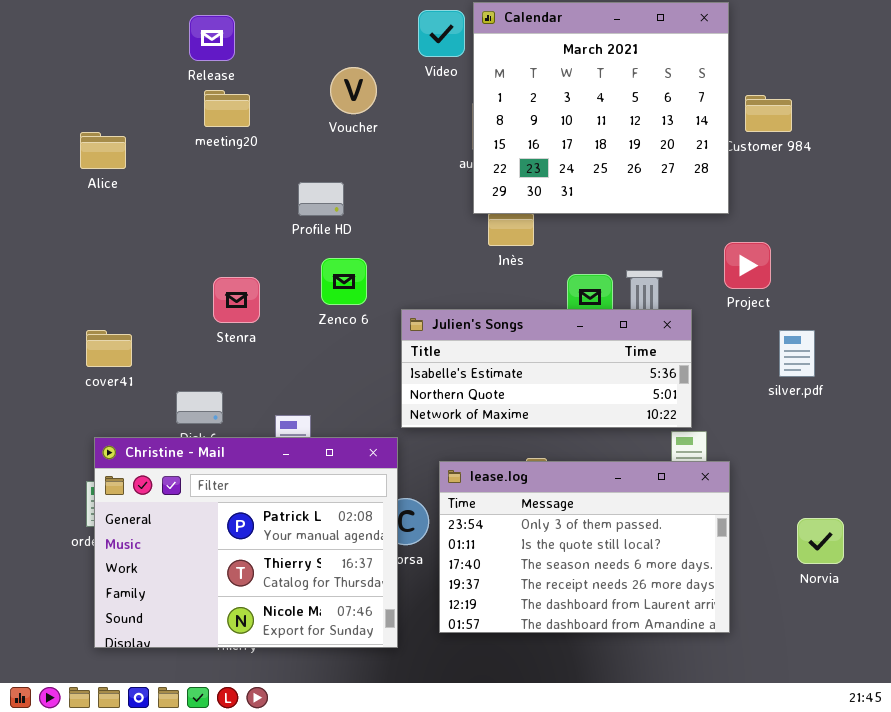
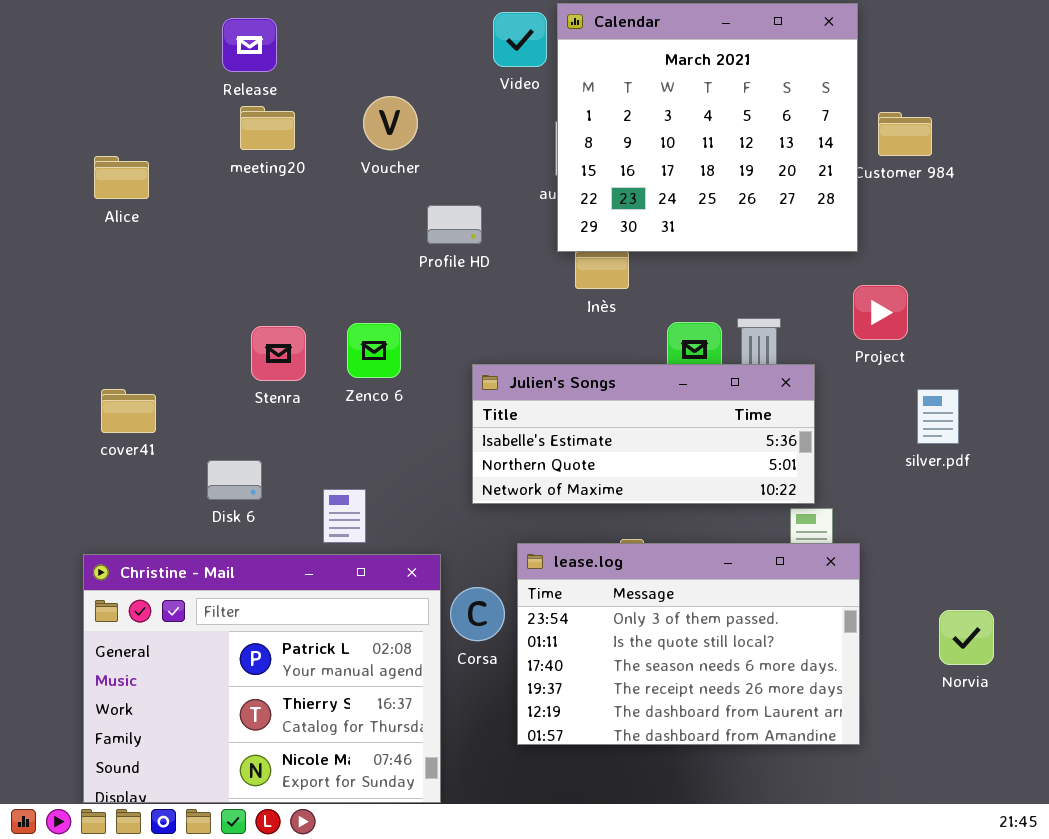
Voucher: [330,67,377,114] -> [363,96,418,150], moved
Profile HD: [298,182,344,216] -> [427,205,482,244], moved
Zenco 6: [321,258,367,305] -> [347,323,401,378], moved
Christine - Mail: [94,437,398,648] -> [83,554,441,803], moved

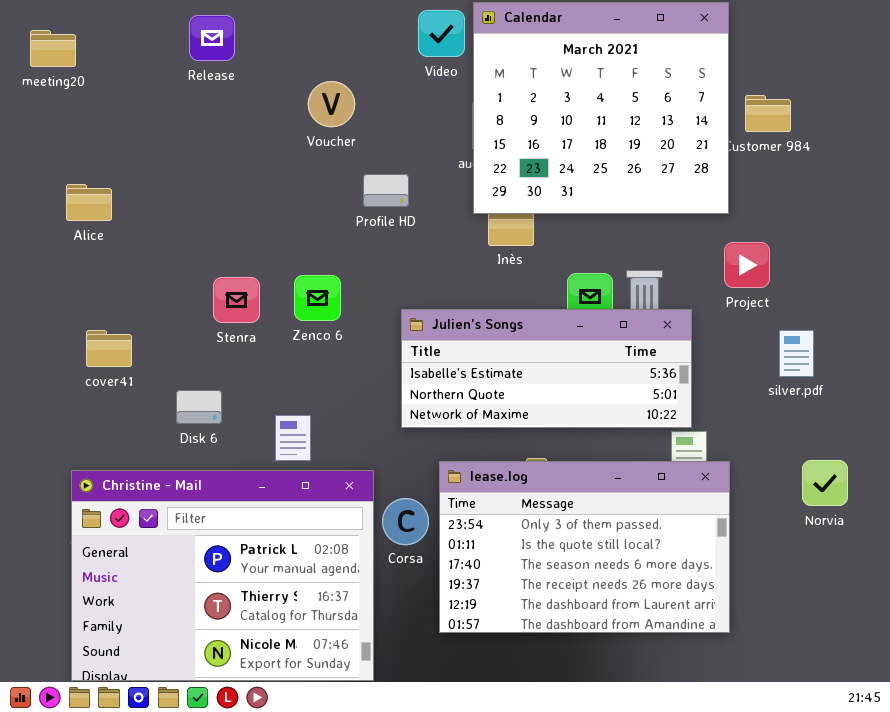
meeting20: [240,106,295,150] -> [30,30,76,67], moved
Alice: [94,156,149,199] -> [66,184,112,221], moved
Norvia: [939,610,994,665] -> [802,460,848,506], moved

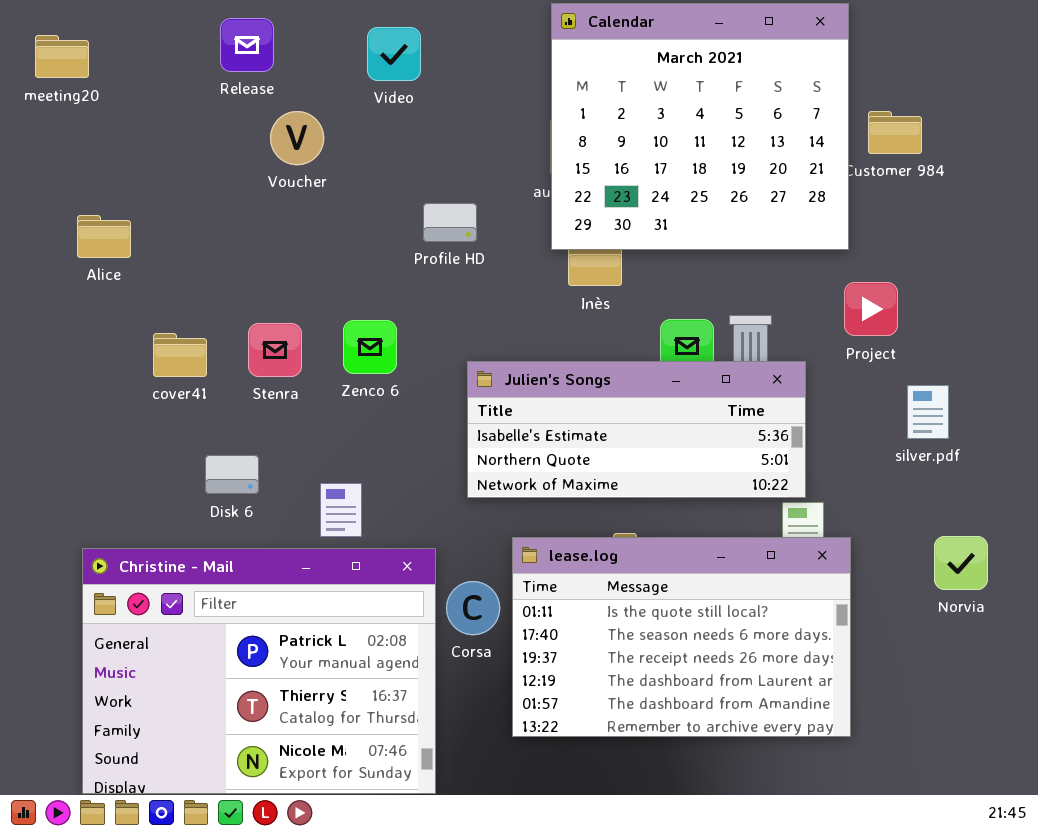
Video: [418,10,465,57] -> [367,27,421,81], moved
Voucher: [308,81,355,127] -> [270,111,324,165], moved
cover41: [86,330,132,367] -> [153,333,207,377], moved
lease.log: [439,461,730,633] -> [512,537,851,737], scrolled down 1 row

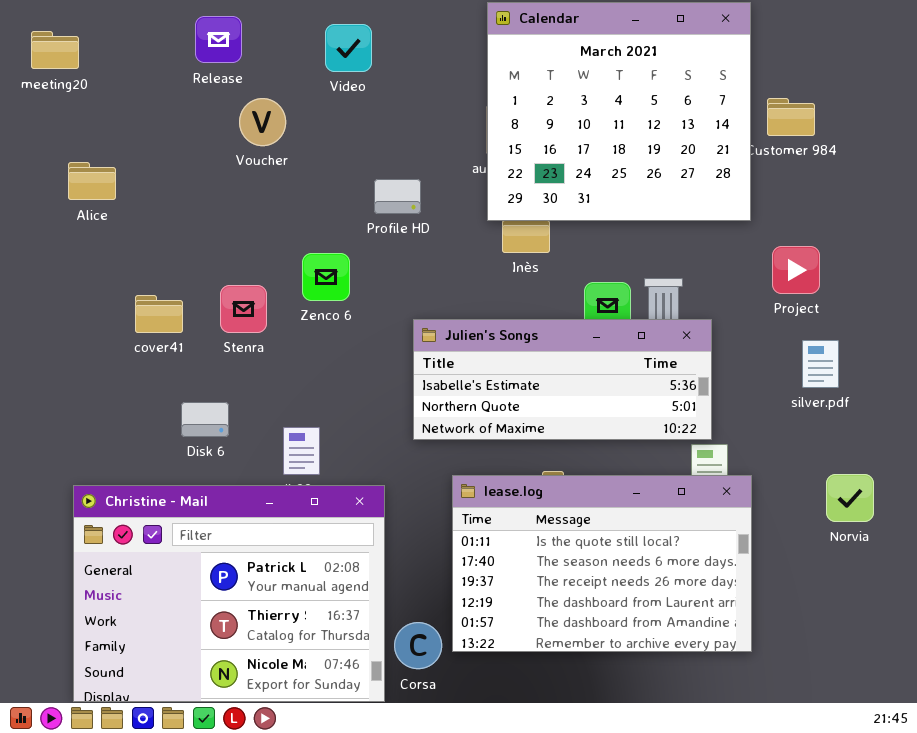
Alice: [77,215,131,258] -> [68,162,116,200], moved
Project: [844,282,898,336] -> [772,246,820,294], moved
Zenco 6: [343,320,397,374] -> [302,253,350,301], moved
Corsa: [446,581,500,635] -> [394,622,442,669], moved

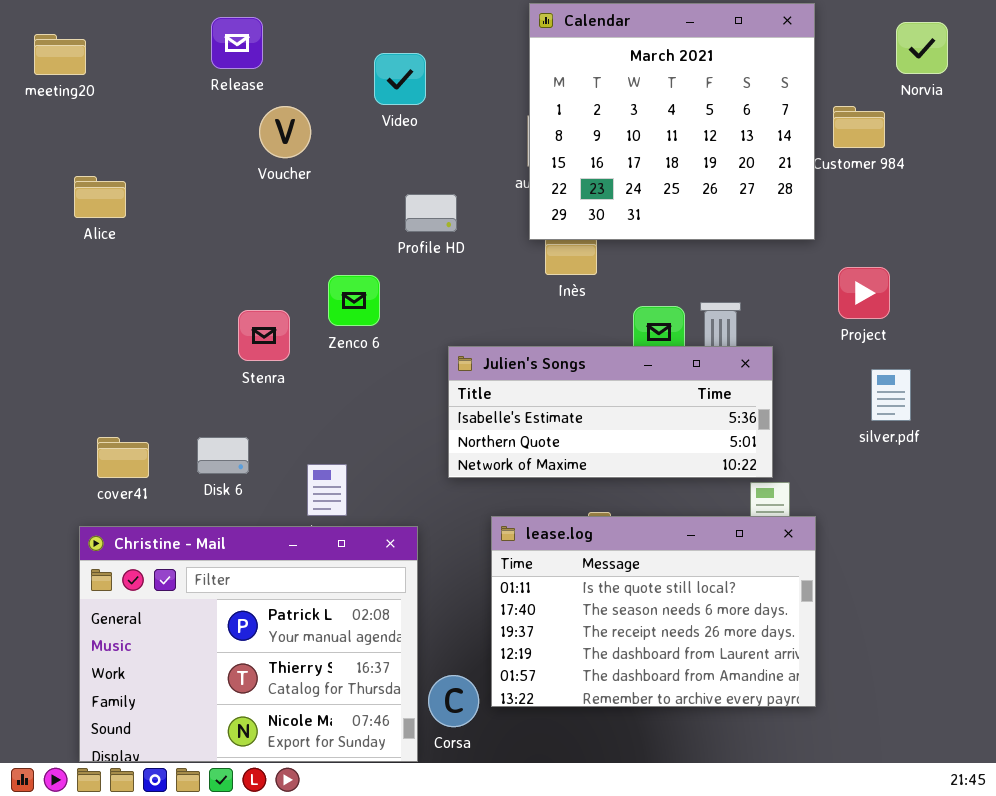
Video: [325,24,372,72] -> [374,53,426,105], moved
cover41: [135,295,183,333] -> [97,437,149,478], moved
Norvia: [826,474,874,522] -> [896,22,948,74], moved

